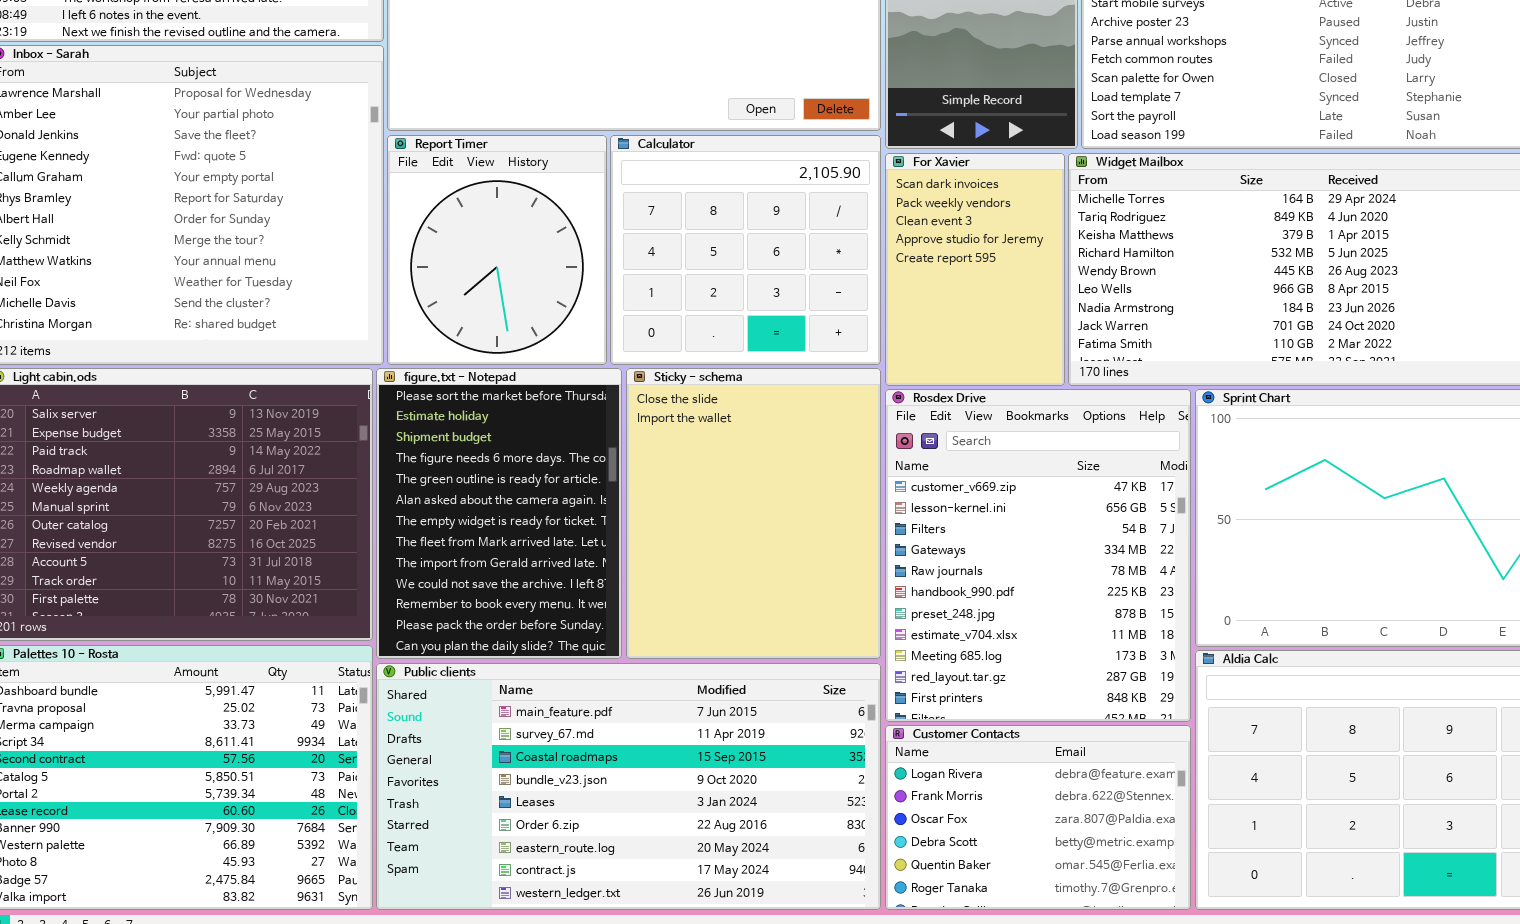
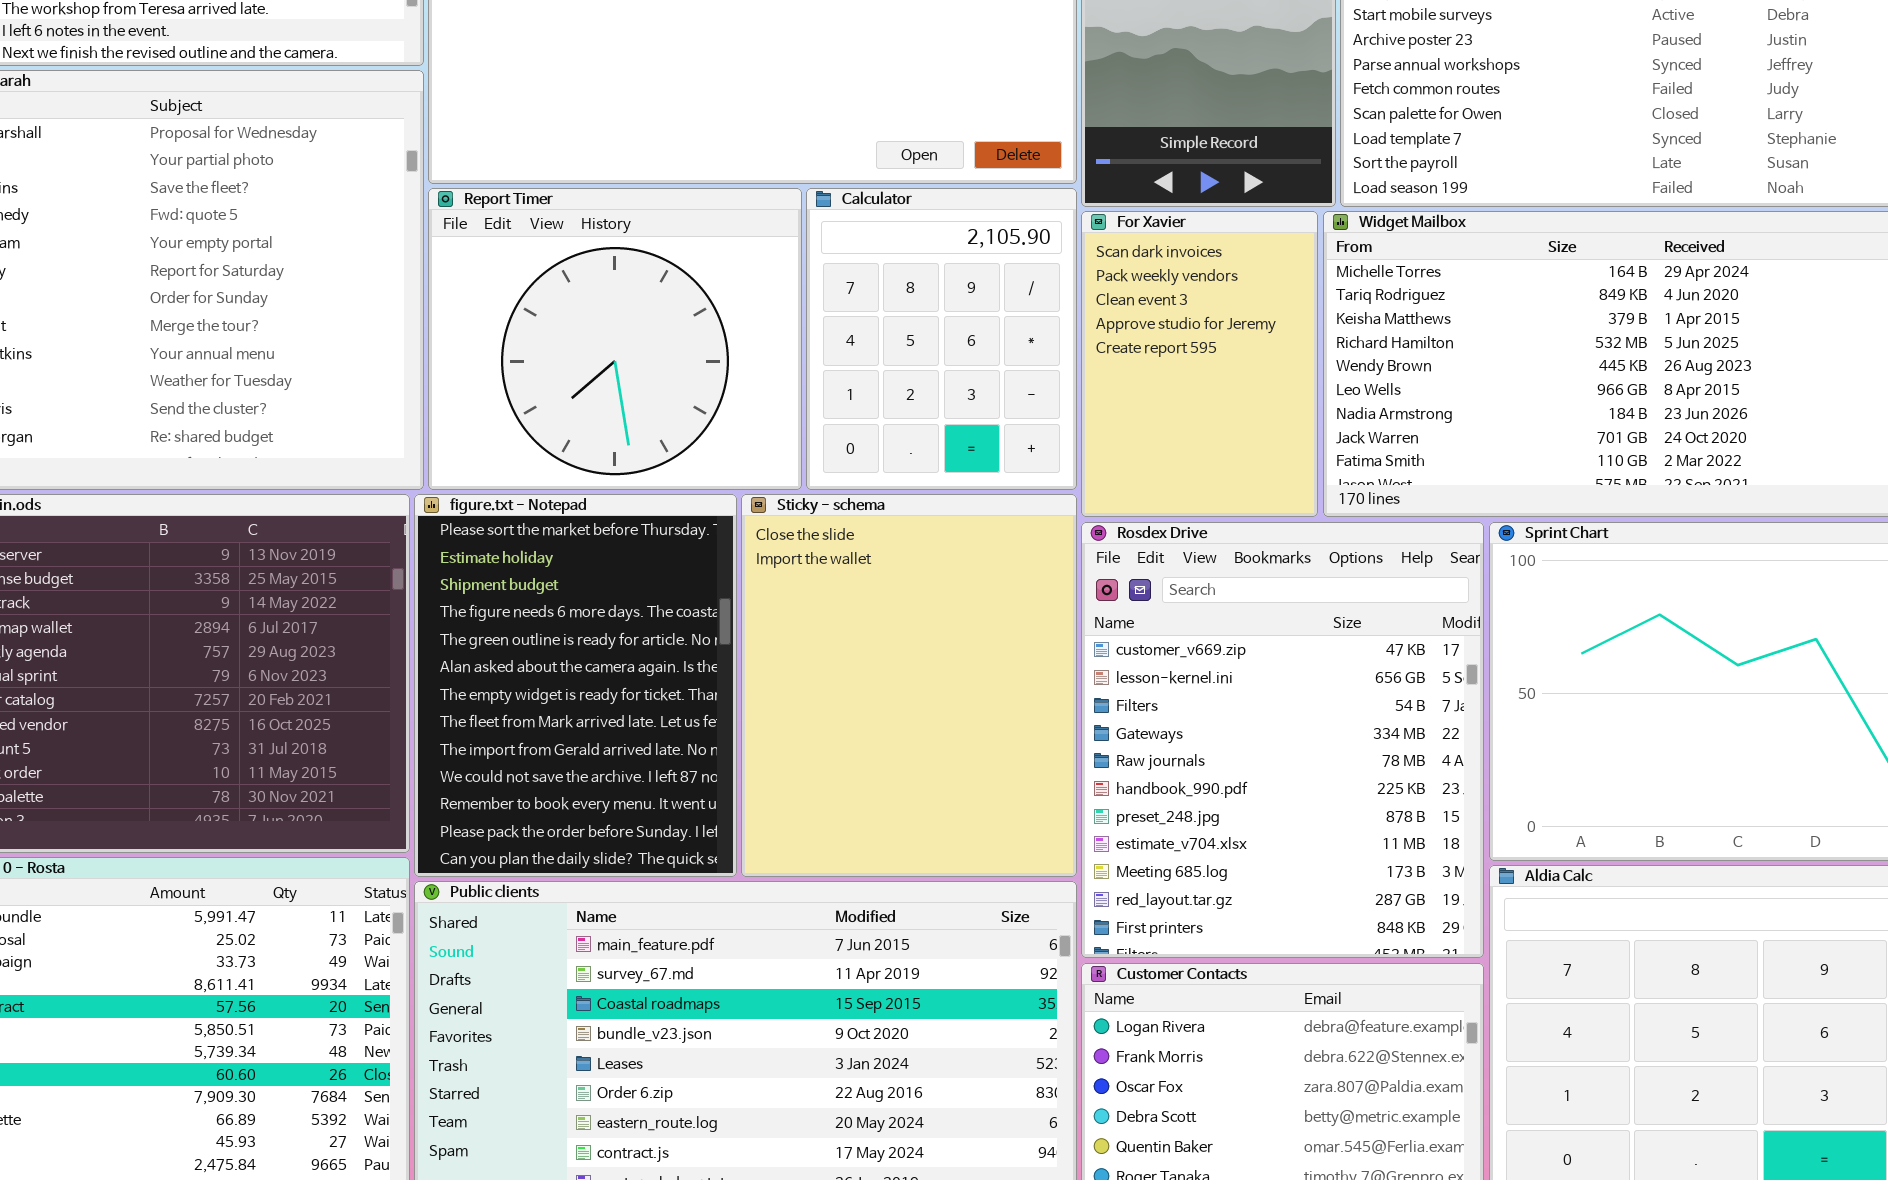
Report Timer: [387,135,607,365] -> [428,188,802,490], resized
Calculator: [610,135,881,365] -> [806,188,1077,490], resized

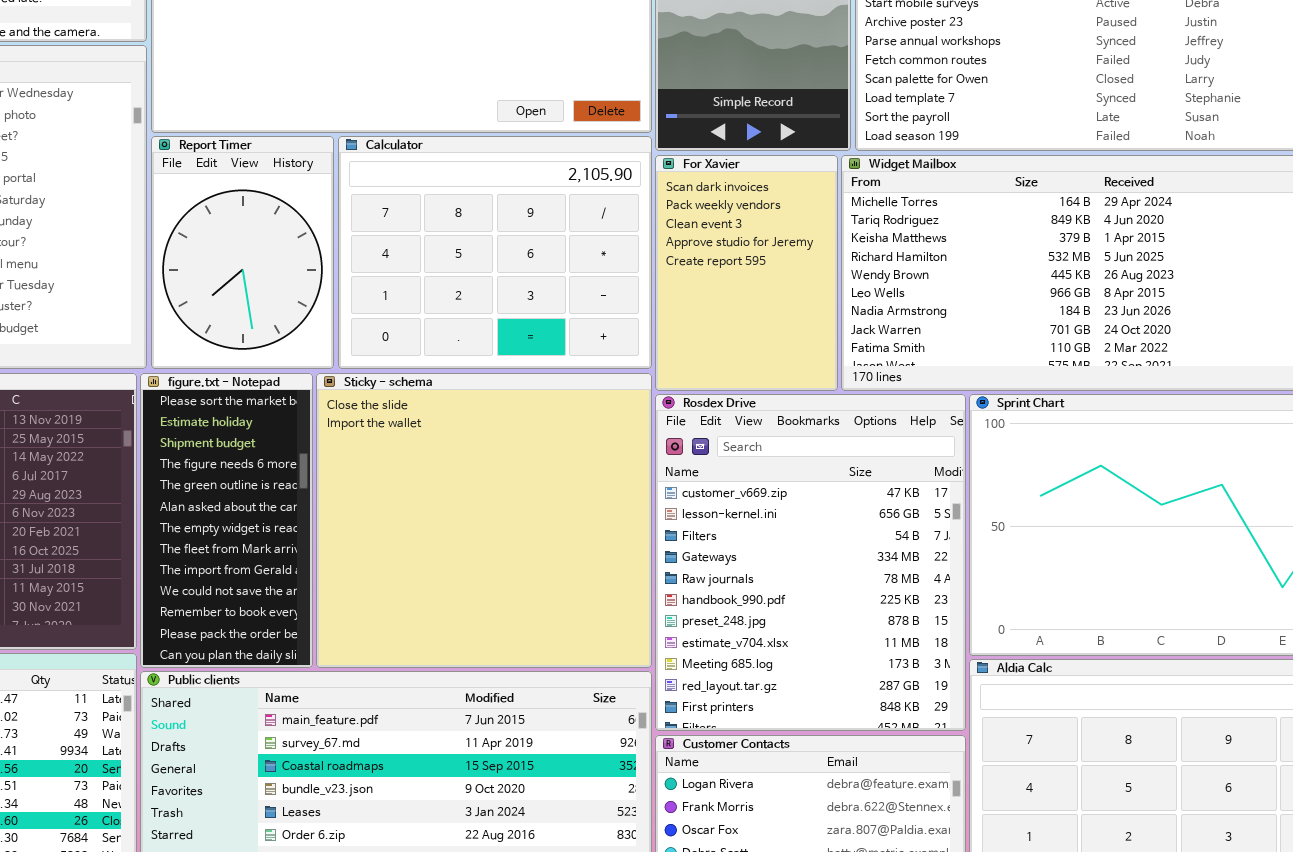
Report Timer: [428,188,802,490] -> [151,136,334,369], resized
Calculator: [806,188,1077,490] -> [338,136,652,369], resized
figure.txt - Notepad: [414,494,737,877] -> [140,373,313,668], resized
Sticky - schema: [741,494,1077,877] -> [316,373,652,668], resized

